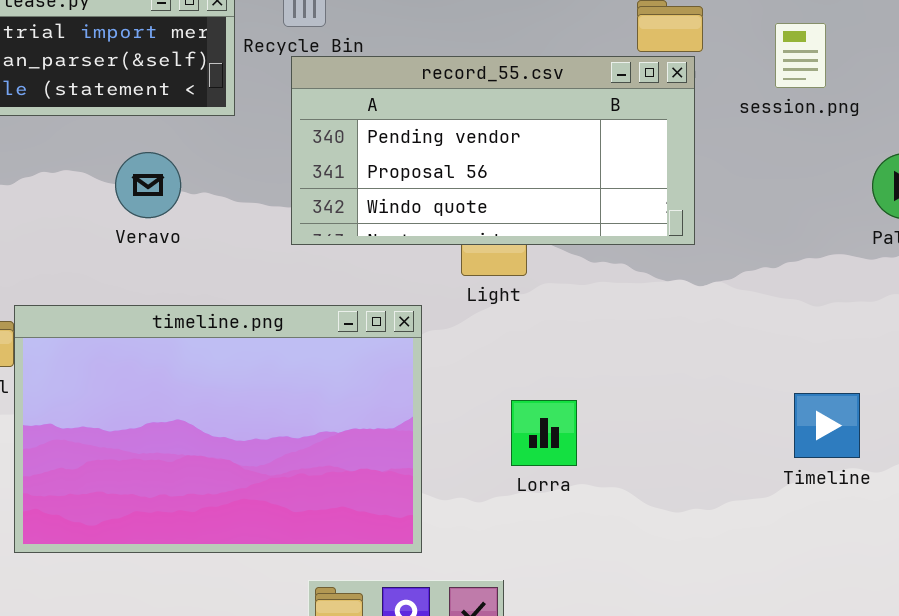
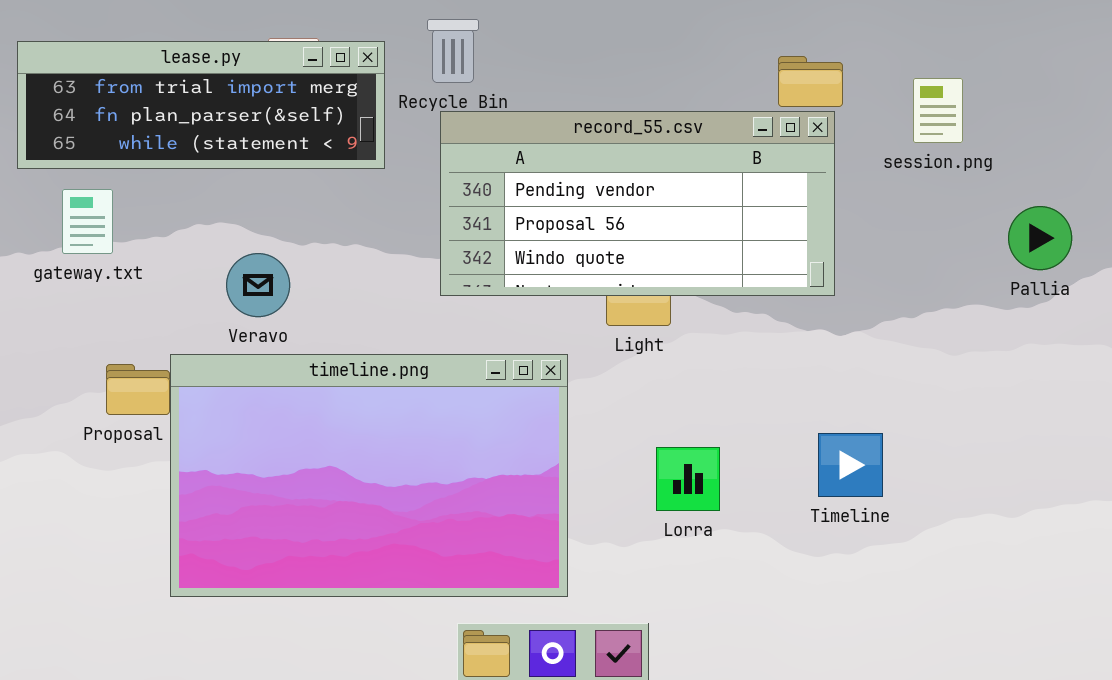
Veravo: [115,152,181,218] -> [226,253,290,317], moved
Timeline: [794,393,860,458] -> [818,433,883,497], moved

